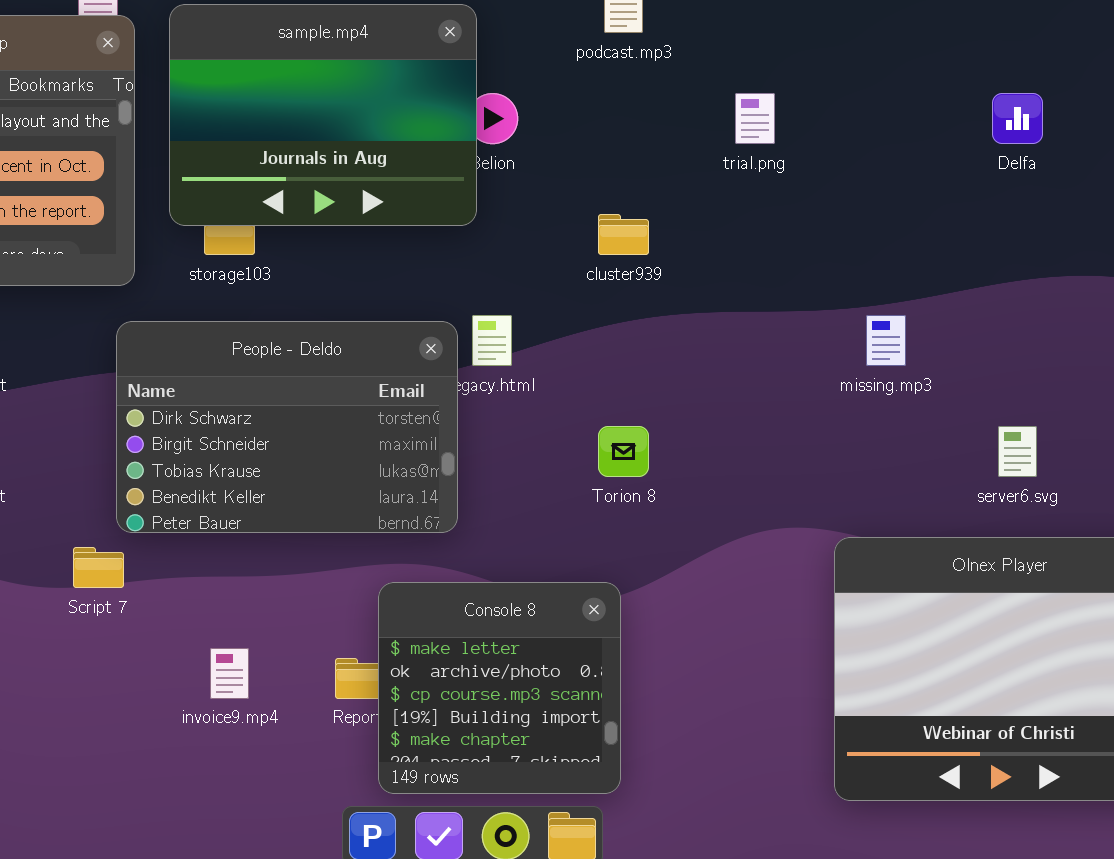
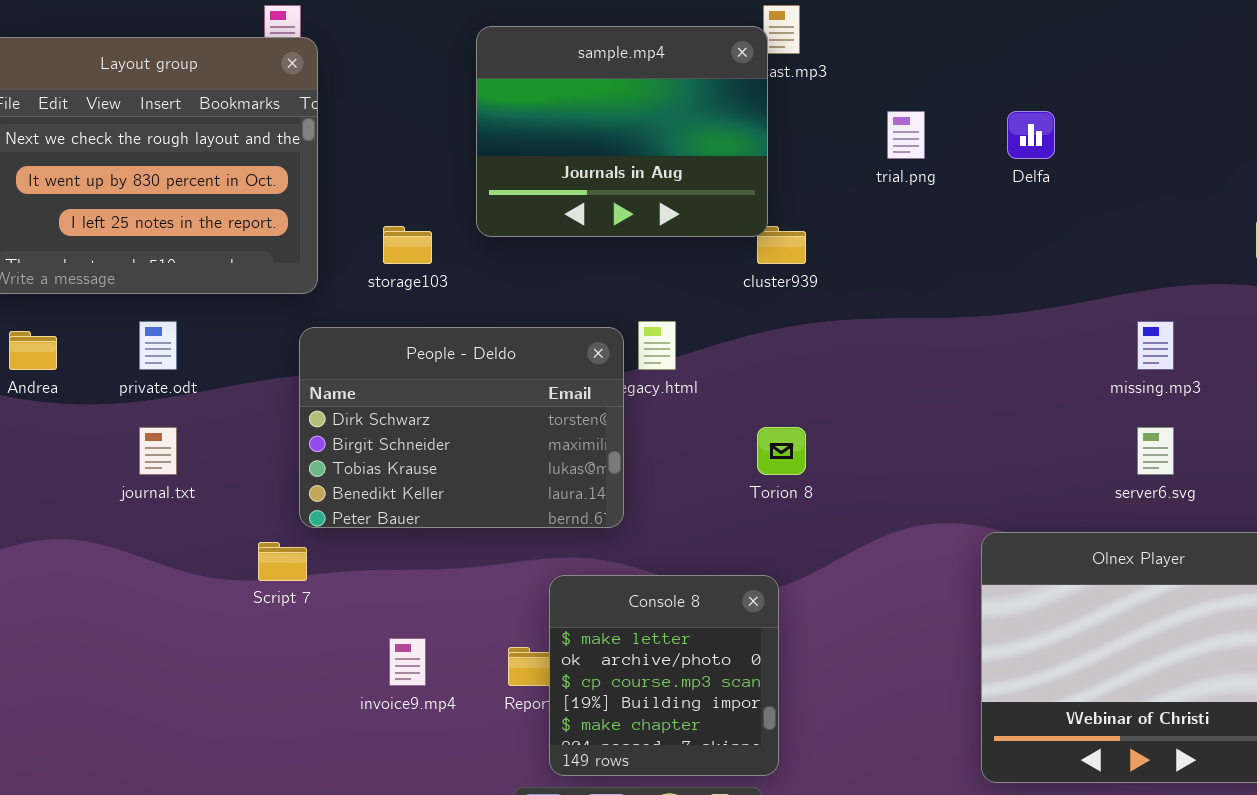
sample.mp4: [169,4,477,226] -> [476,26,768,237], moved
Delfa: [992,93,1043,144] -> [1007,111,1055,159], moved
missing.mp3: [866,315,906,366] -> [1137,321,1174,370], moved

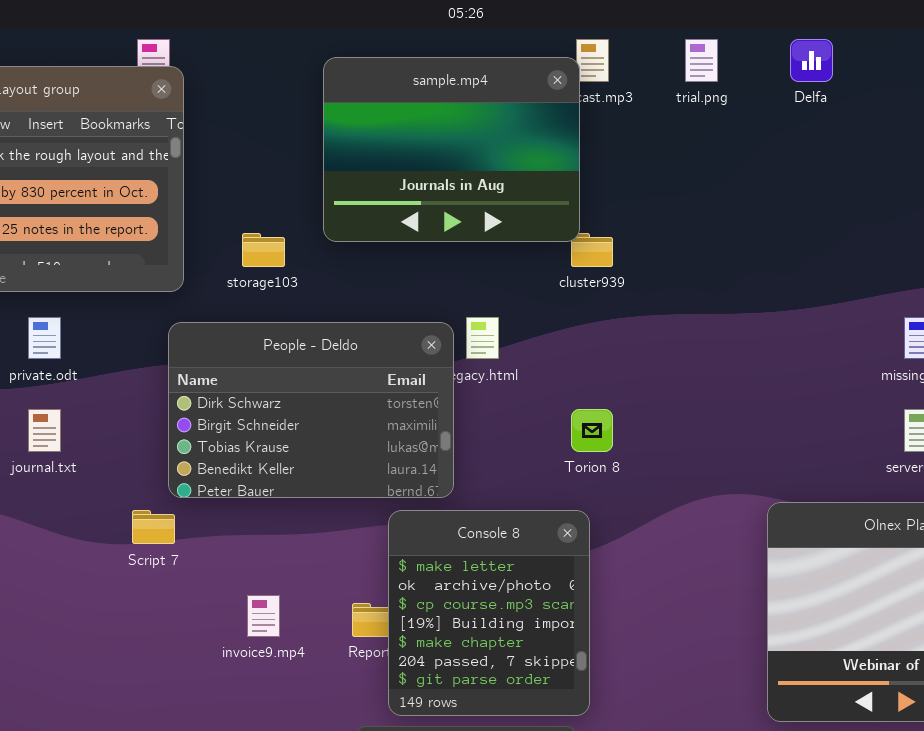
trial.png: [887,111,925,159] -> [685,39,718,82], moved
Delfa: [1007,111,1055,159] -> [790,39,833,82], moved
Console 8: [549,575,779,776] -> [388,510,590,716], resized

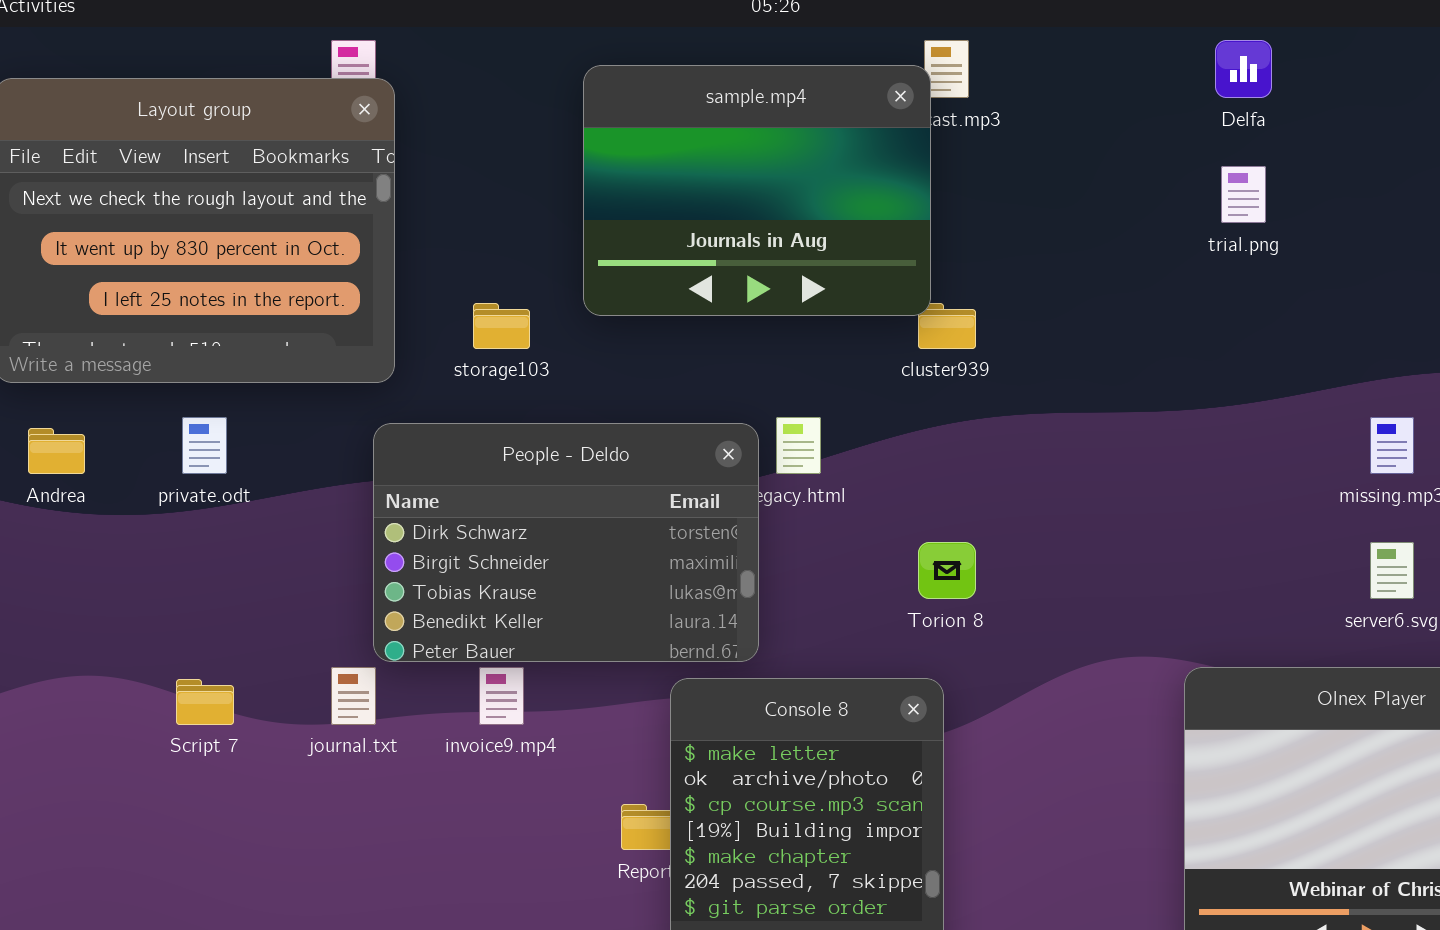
trial.png: [685,39,718,82] -> [1221,166,1266,223], moved
journal.txt: [28,409,61,452] -> [331,667,376,725], moved
Script 7: [132,510,175,544] -> [176,679,234,725], moved
invoice9.mp4: [247,595,280,637] -> [479,667,524,725], moved

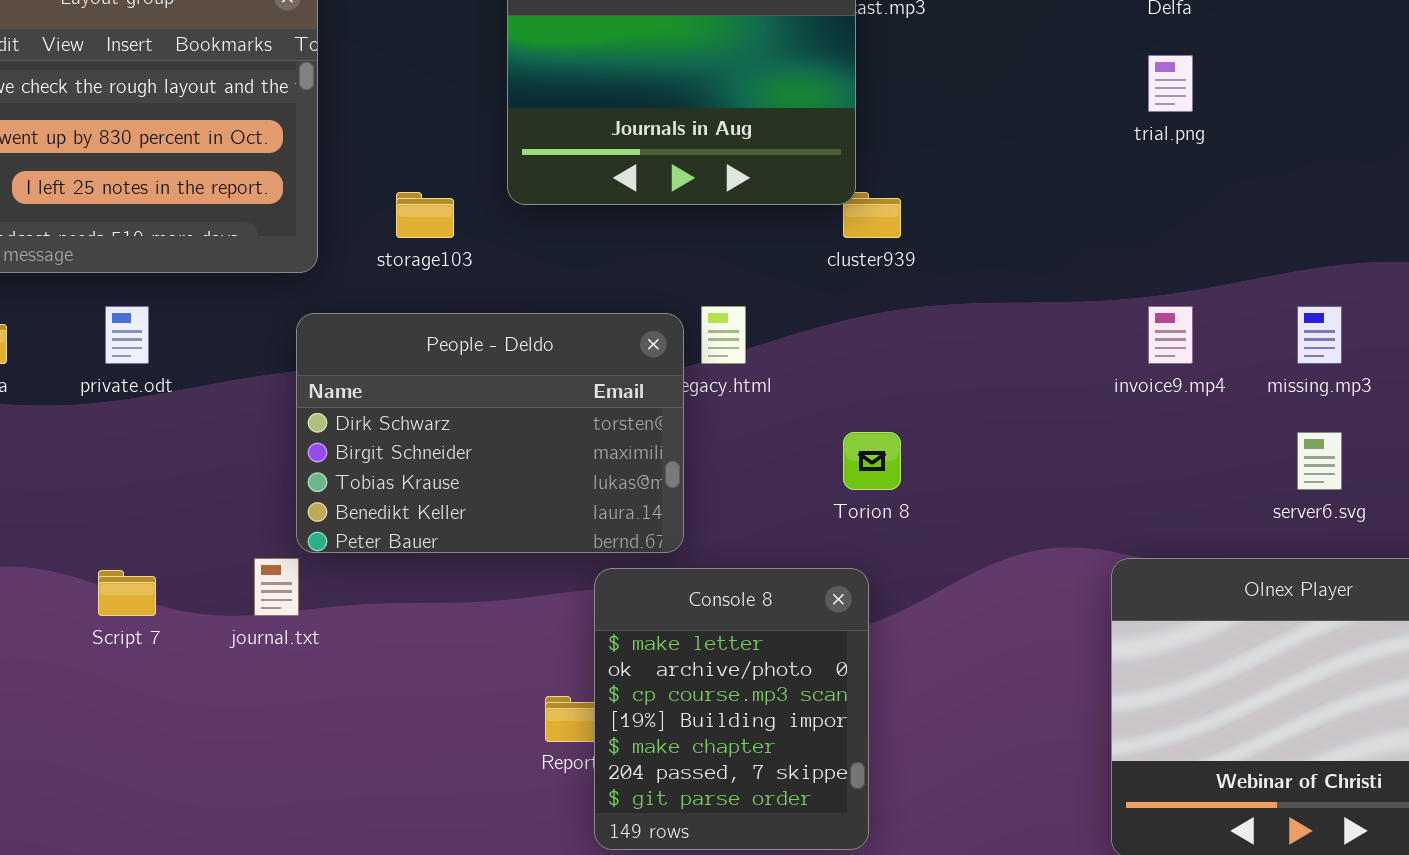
invoice9.mp4: [479,667,524,725] -> [1148,306,1193,364], moved

